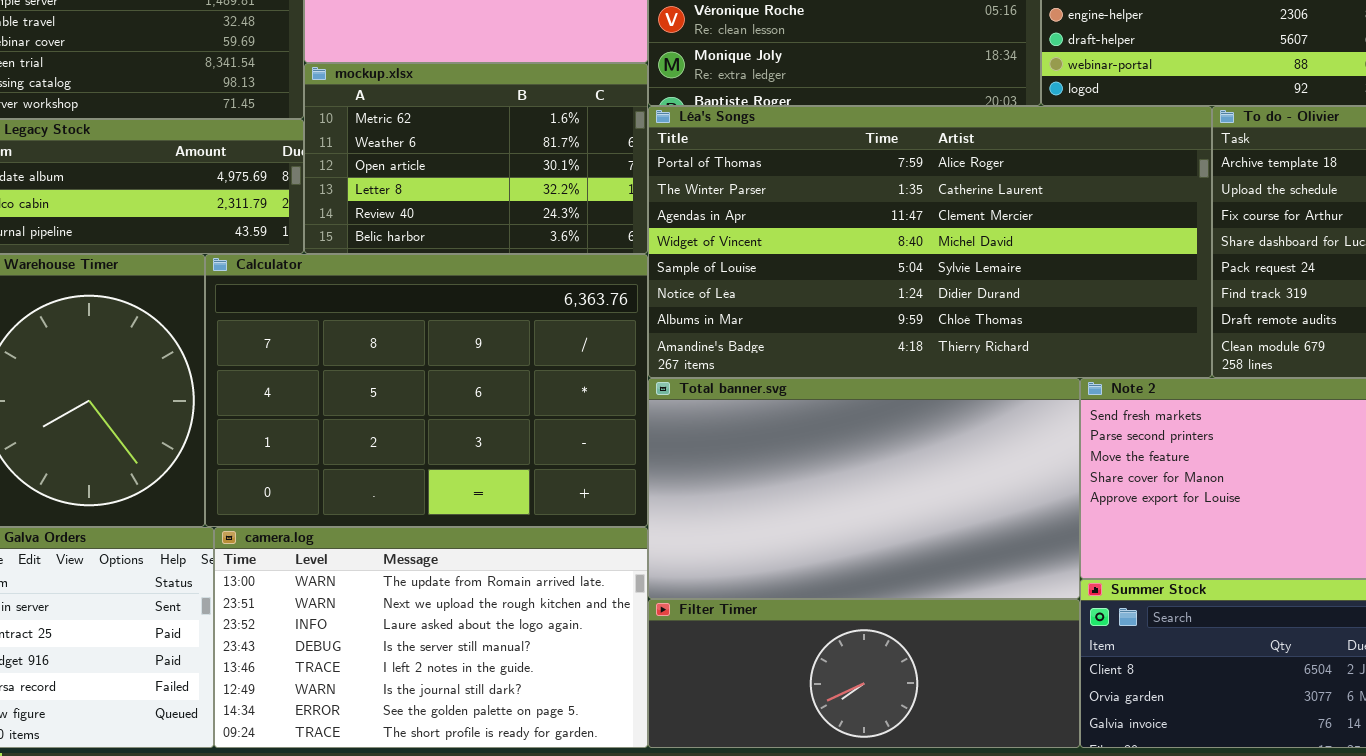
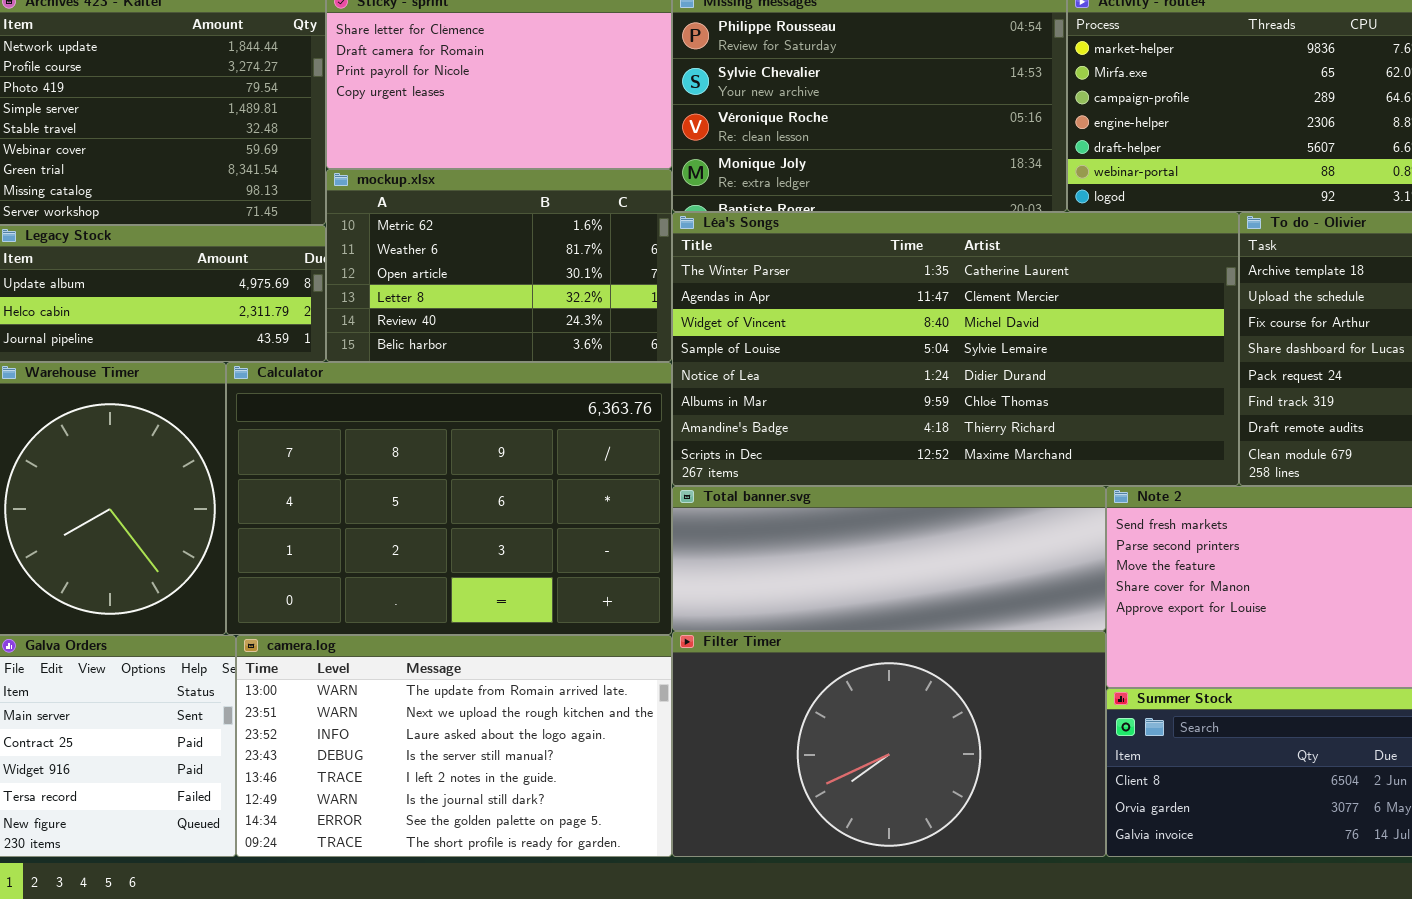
Léa's Songs: [648,106,1212,378] -> [672,212,1239,486], scrolled down 1 row
Total banner.svg: [648,378,1080,599] -> [672,486,1106,631], resized
Filter Timer: [648,599,1080,748] -> [672,631,1106,857], resized

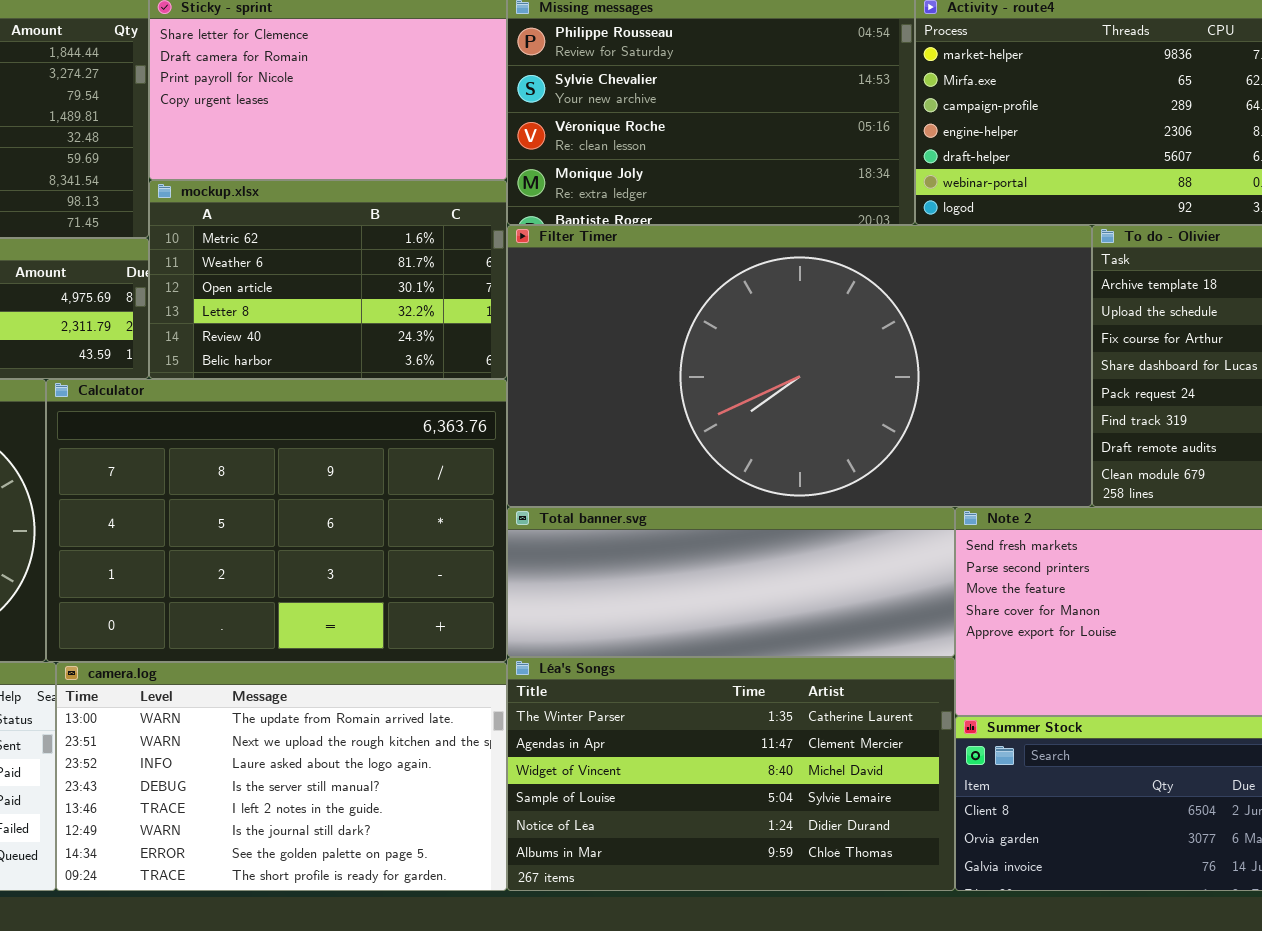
Léa's Songs: [672,212,1239,486] -> [507,657,955,891], moved, resized
Filter Timer: [672,631,1106,857] -> [507,225,1092,507], moved, resized

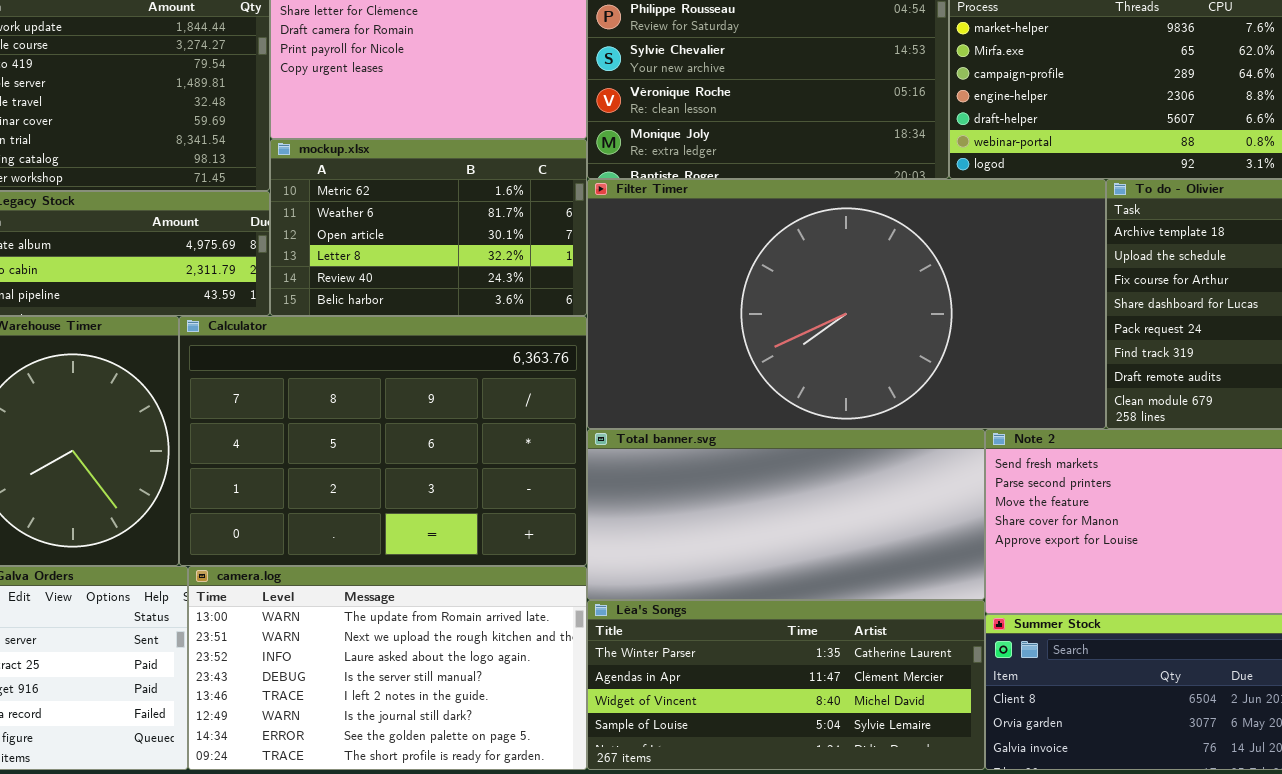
Total banner.svg: [507,507,955,657] -> [587,429,985,600], resized
Léa's Songs: [507,657,955,891] -> [587,600,985,770], resized

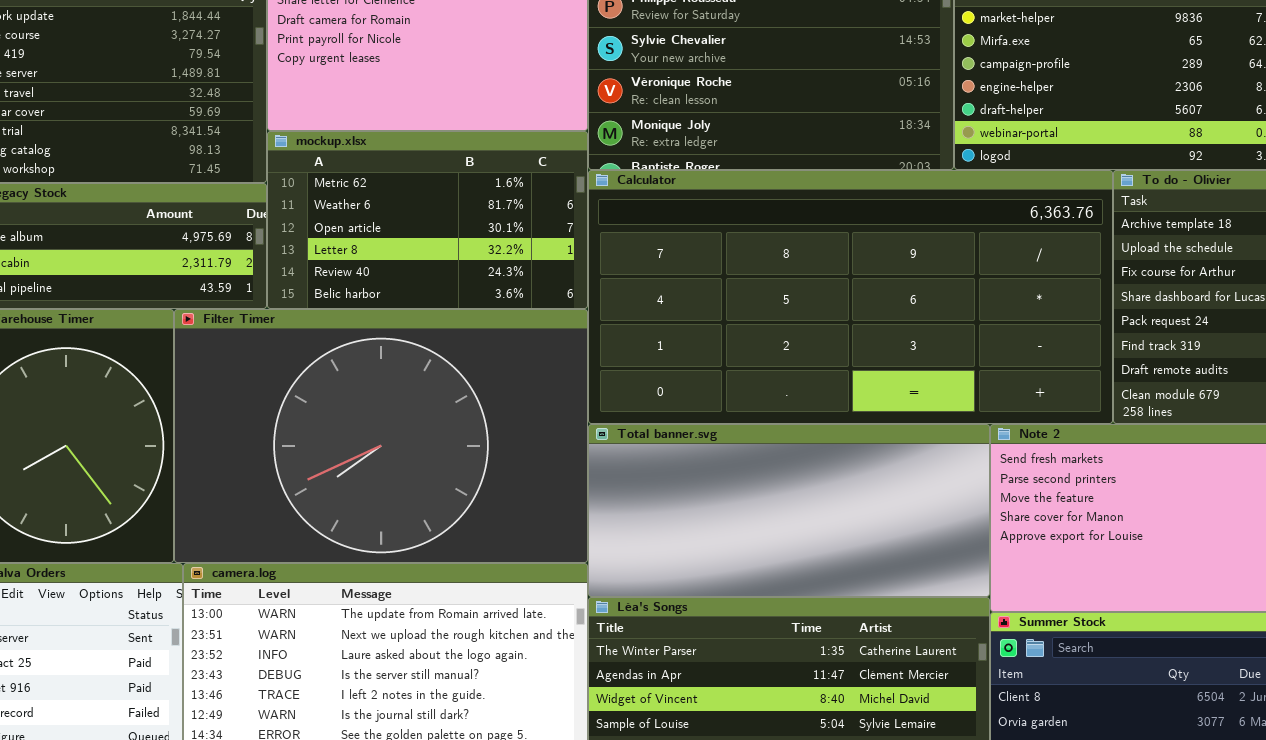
Filter Timer: [587,179,1106,429] -> [174,309,588,563], moved, resized
Calculator: [179,316,587,566] -> [588,170,1113,424], moved, resized

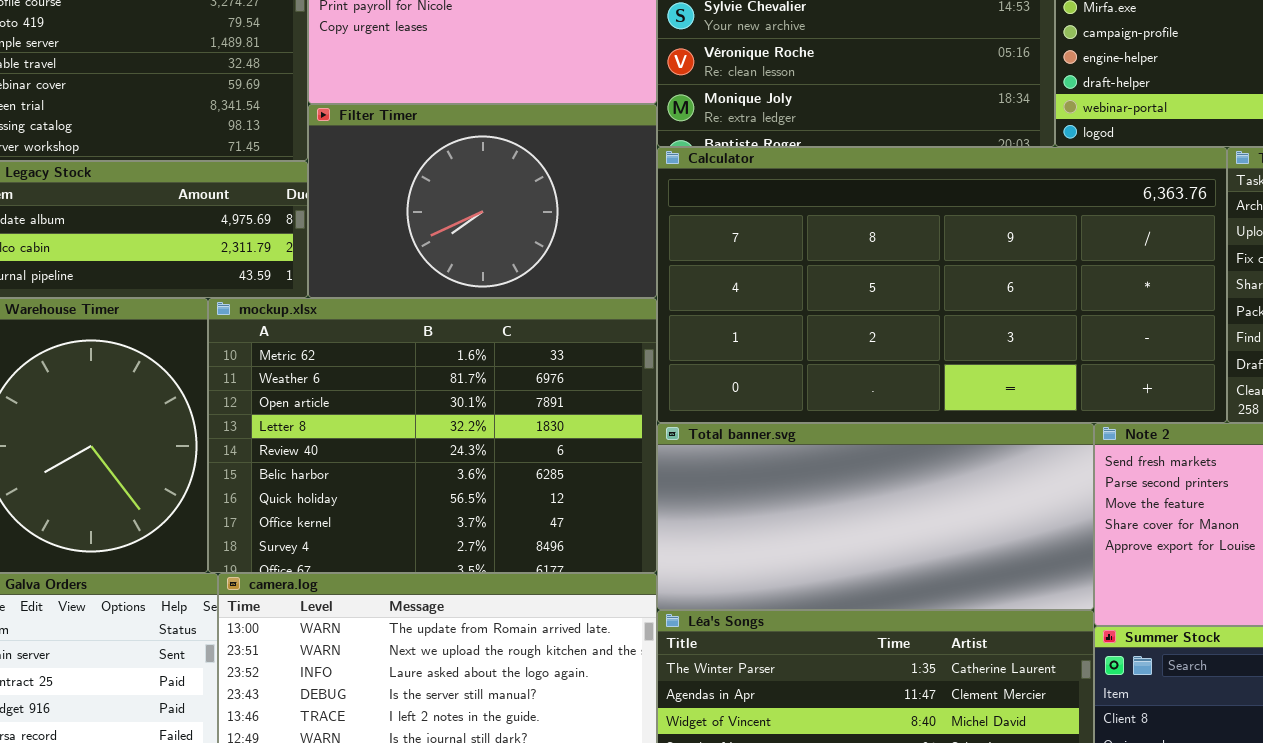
mockup.xlsx: [267,131,588,309] -> [208,298,657,573], moved, resized
Filter Timer: [174,309,588,563] -> [308,104,657,298], moved, resized

